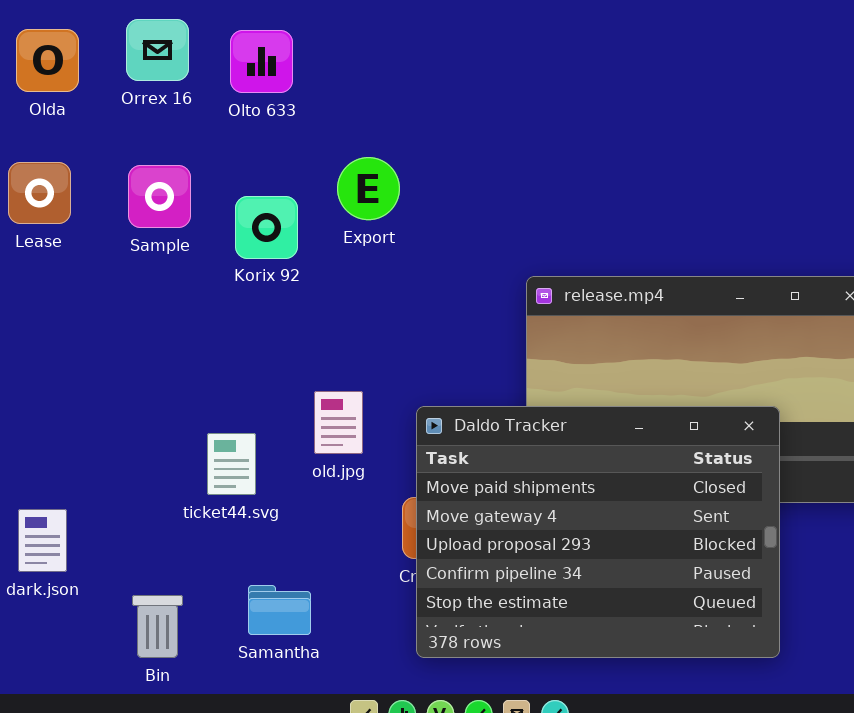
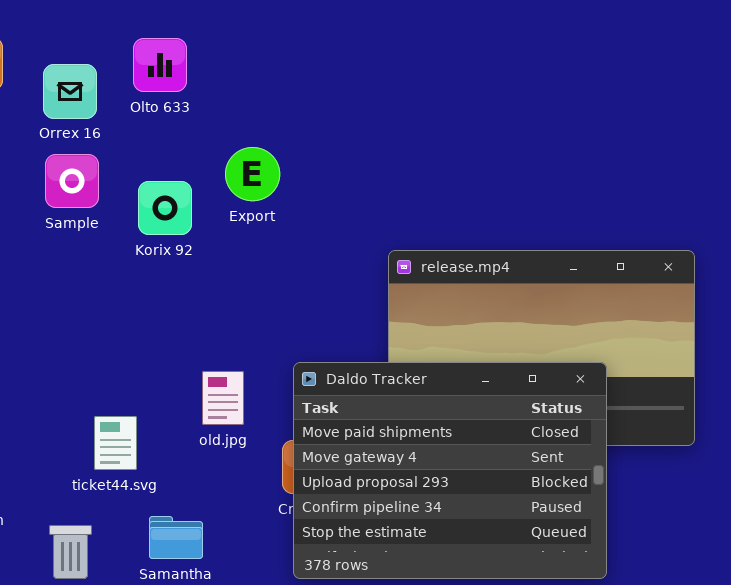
Orrex 16: [126,19,189,81] -> [43,64,97,119], moved
old.jpg: [314,391,363,454] -> [202,371,244,425], moved
ticket44.svg: [207,433,256,495] -> [94,416,137,470], moved

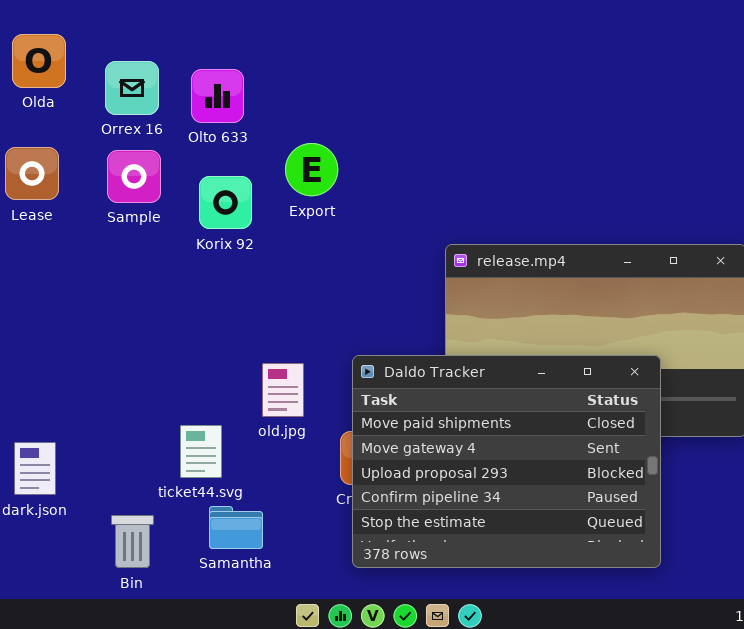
Olto 633: [133,38,187,92] -> [191,69,244,123], moved
ticket44.svg: [94,416,137,470] -> [180,425,222,478], moved

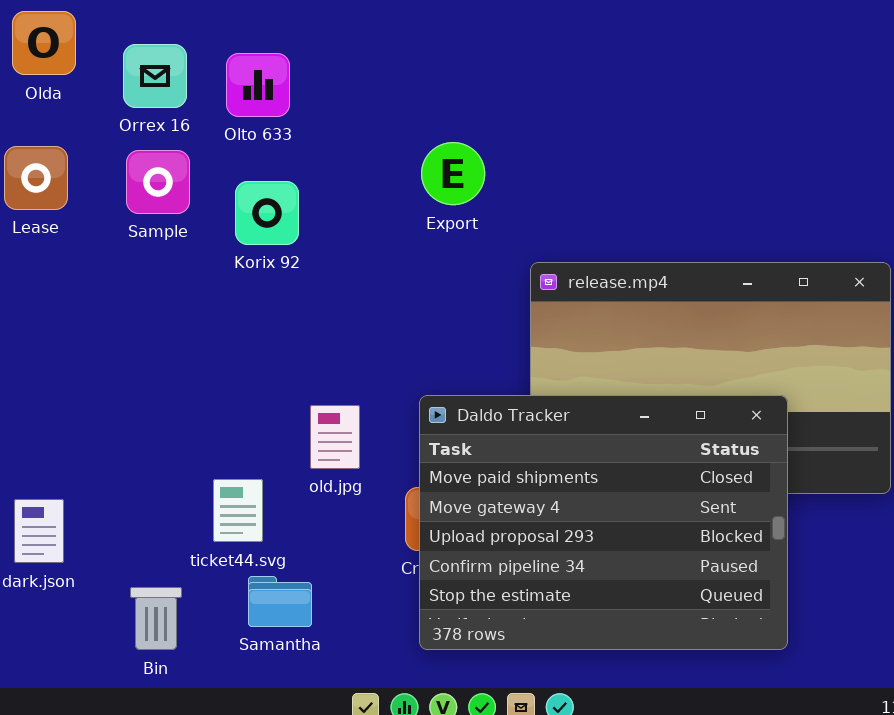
Export: [285,143,338,196] -> [421,142,485,205], moved

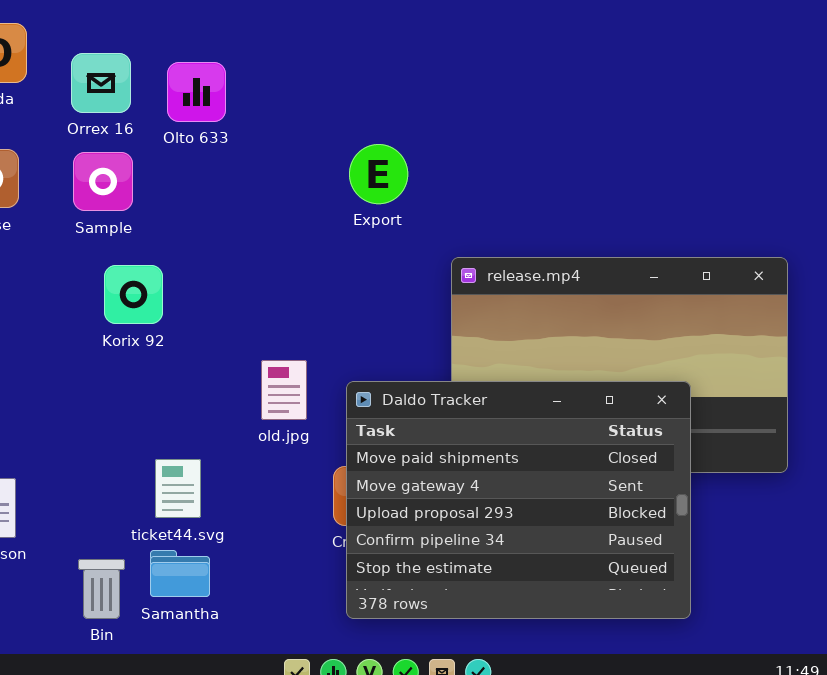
Korix 92: [235,181,299,245] -> [104,265,163,324], moved
old.jpg: [310,405,360,469] -> [261,360,307,420], moved
Samantha: [248,576,312,627] -> [150,550,210,597], moved

